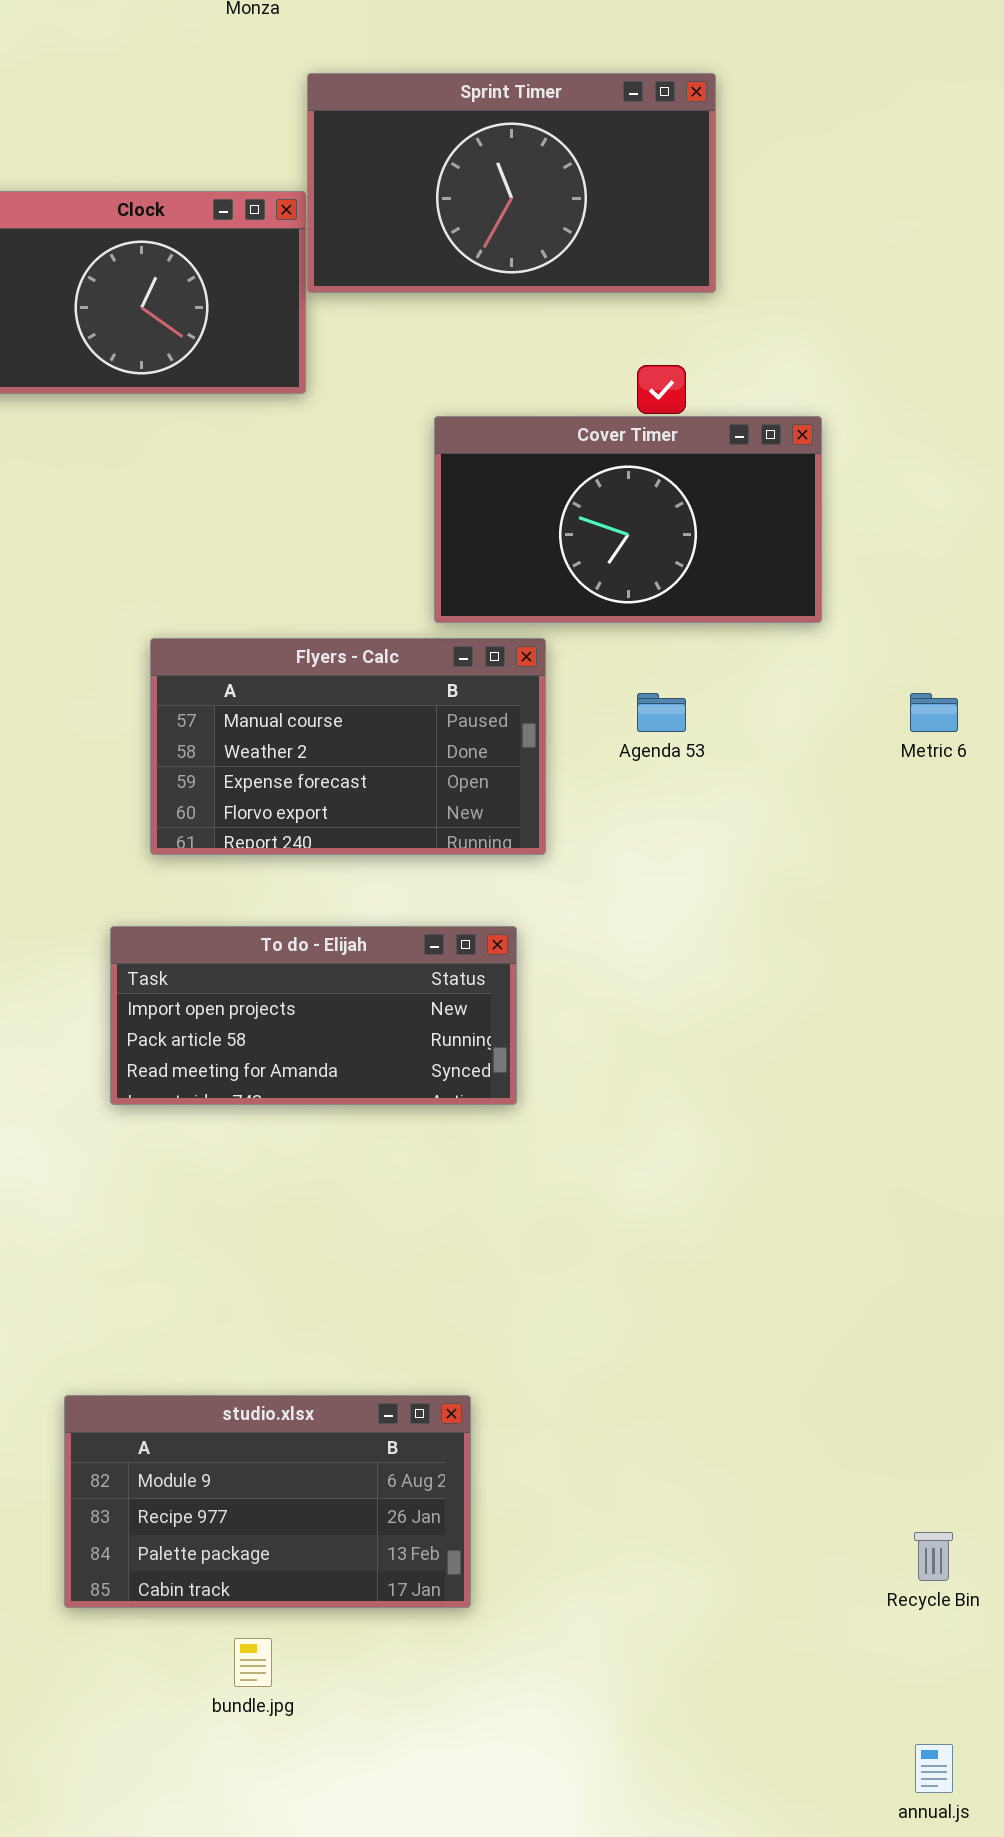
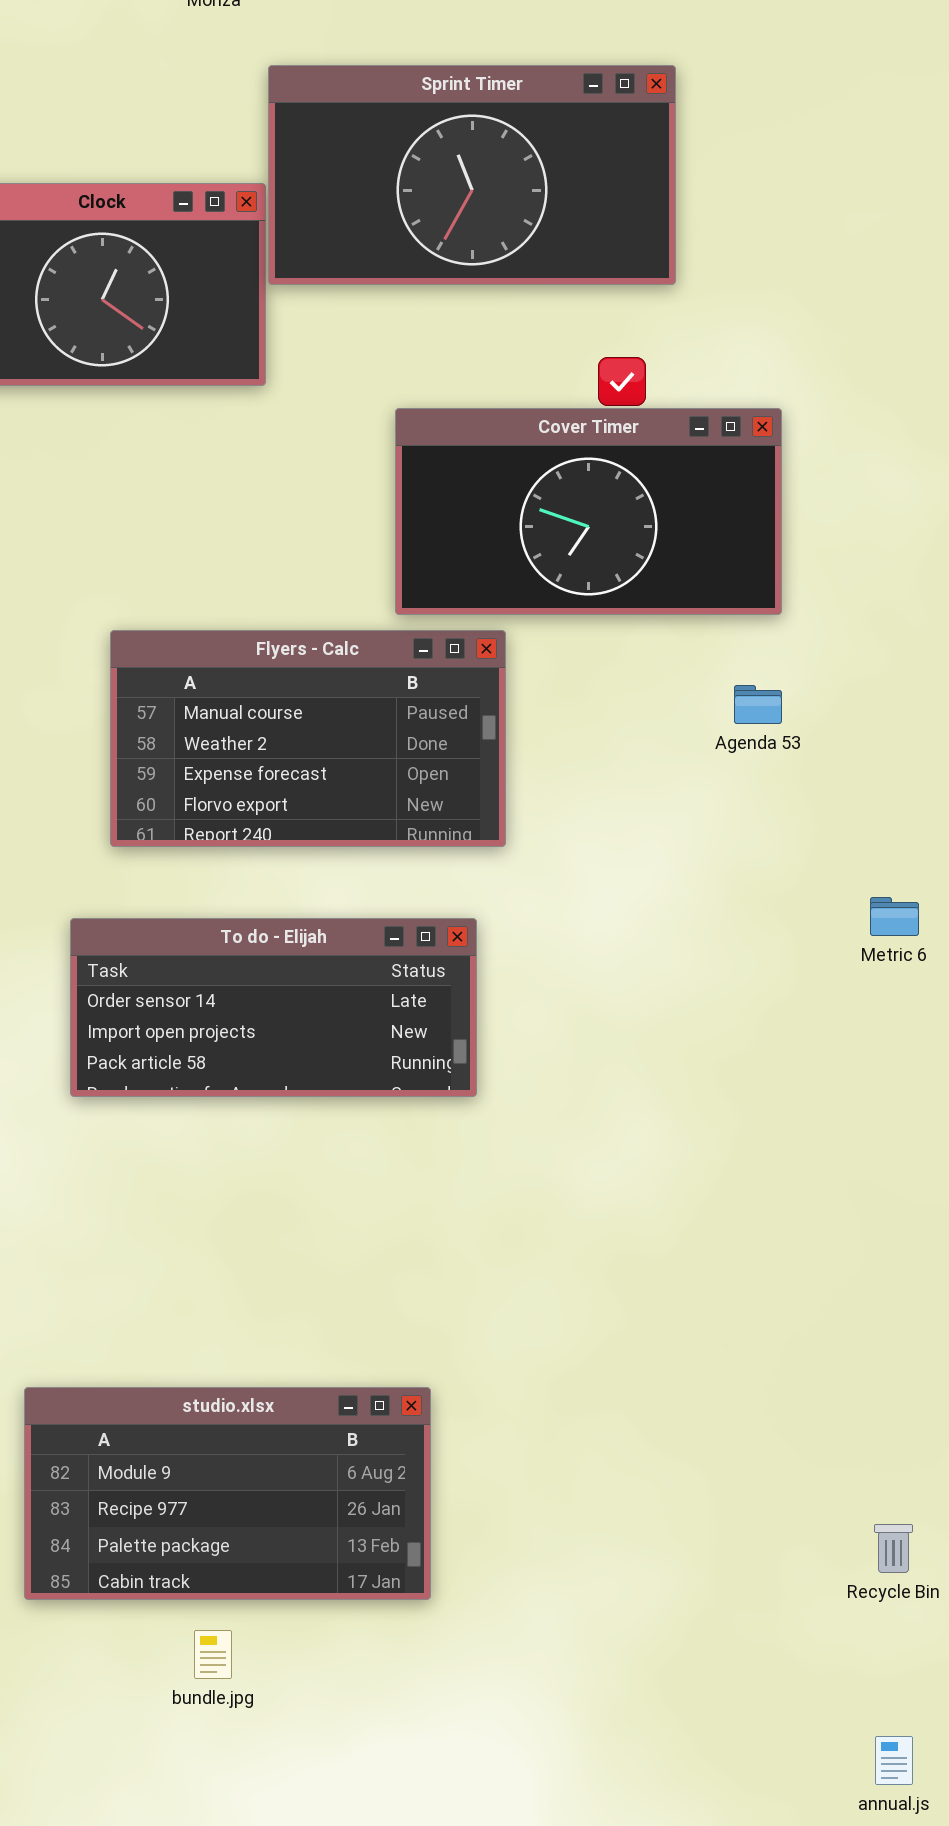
Agenda 53: [637,693,686,732] -> [734,685,782,724], moved
Metric 6: [910,693,958,732] -> [870,897,919,936], moved
To do - Elijah: [110,926,517,1105] -> [70,918,477,1097], scrolled up 1 row

